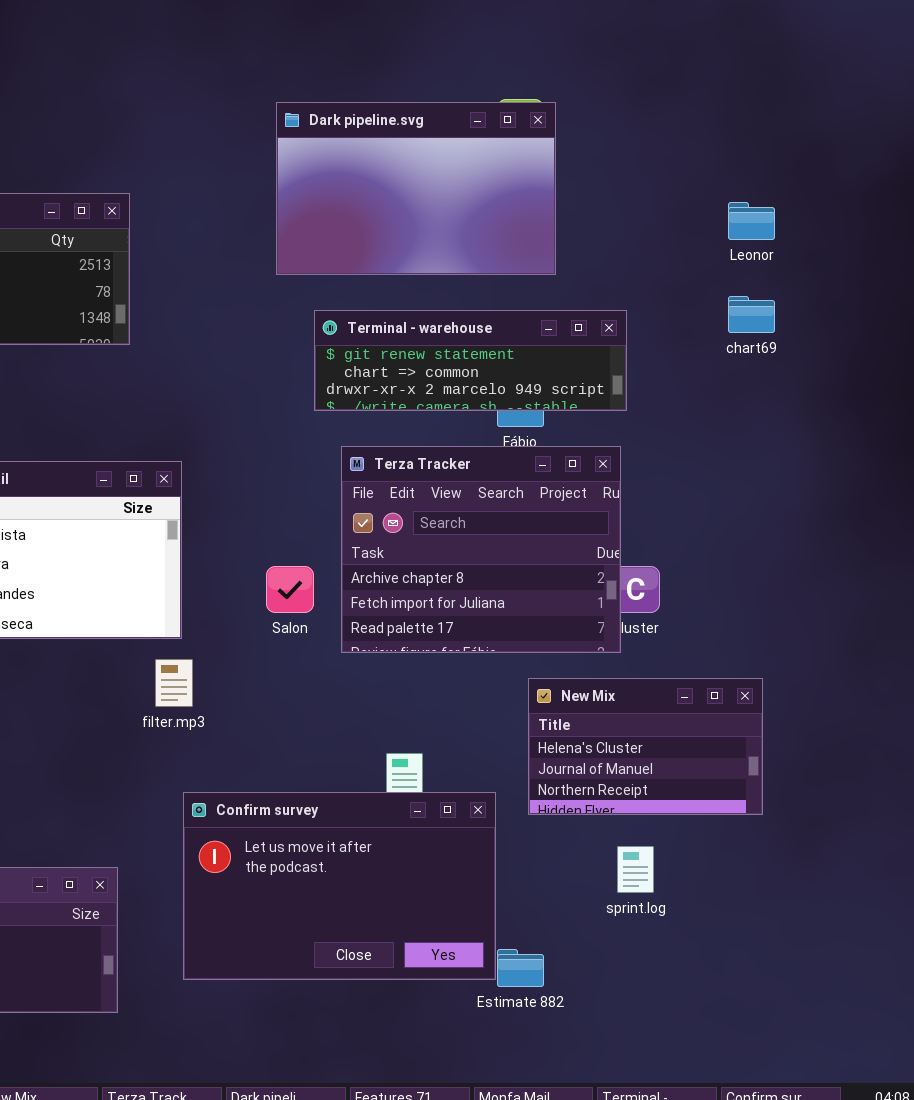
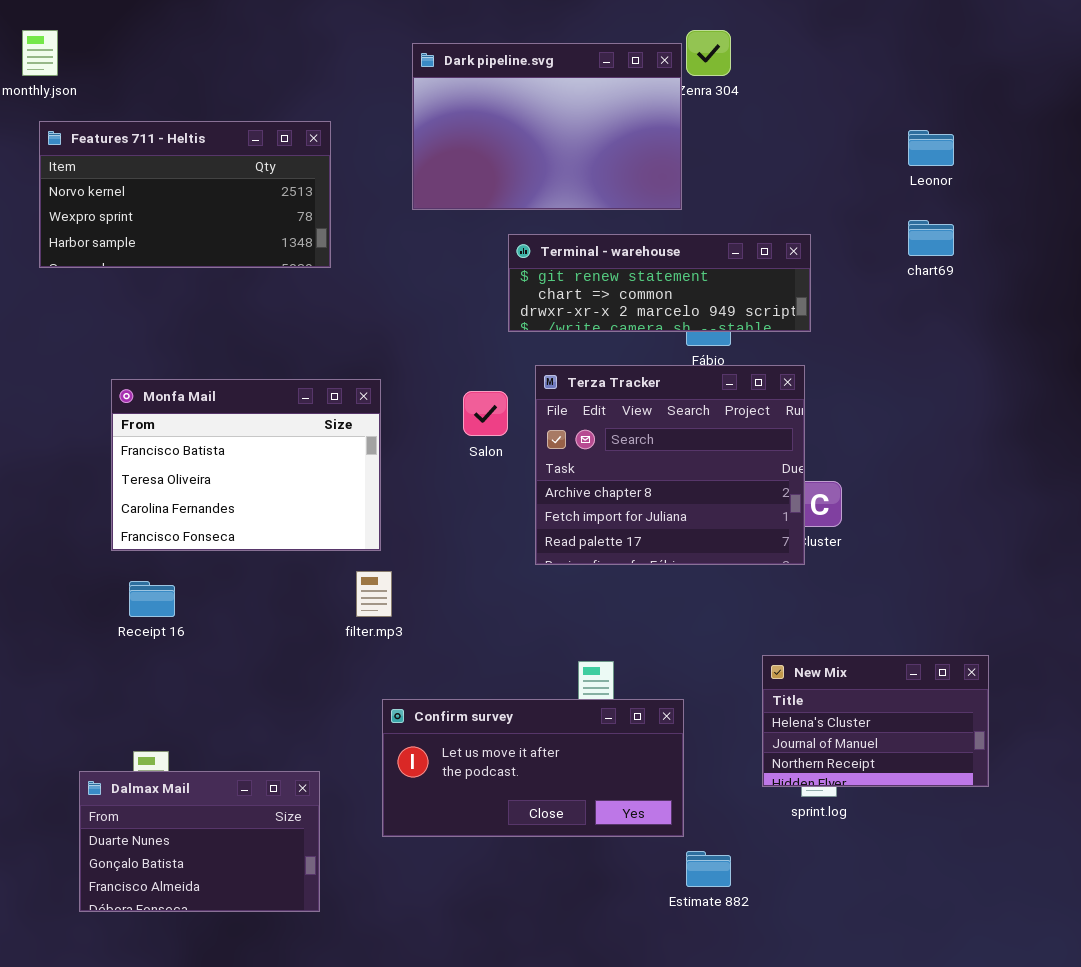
Dark pipeline.svg: [276,102,556,275] -> [412,43,682,210], moved
Salon: [266,566,314,613] -> [463,391,508,436], moved
New Mix: [528,678,763,815] -> [762,655,989,787], moved
Confirm survey: [183,792,496,980] -> [382,699,684,837], resized

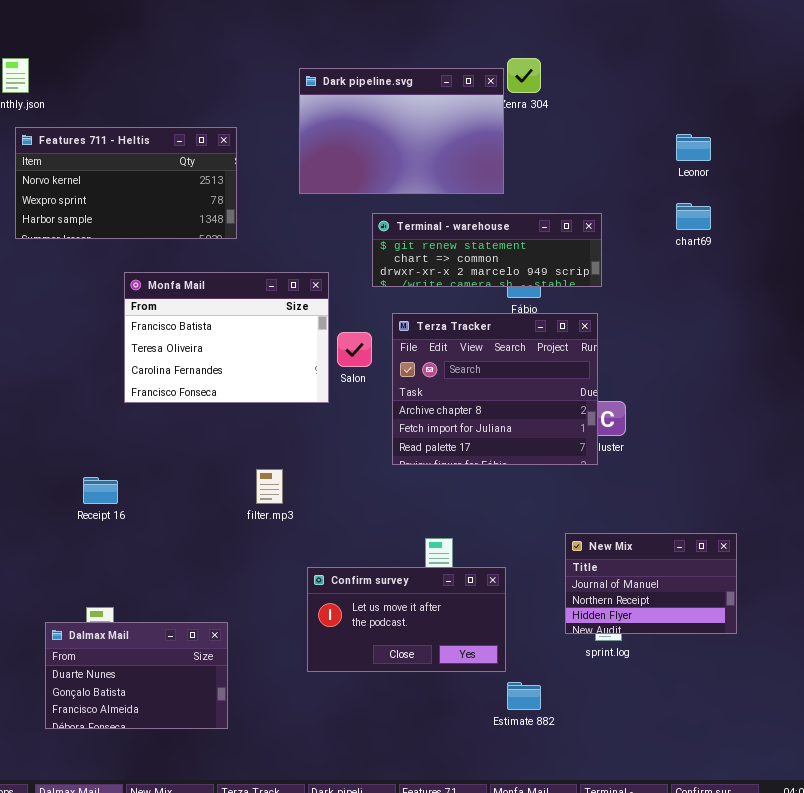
Monfa Mail: [111,379,381,551] -> [124,272,329,403], moved
New Mix: [762,655,989,787] -> [565,533,737,634], scrolled down 1 row
Confirm survey: [382,699,684,837] -> [307,567,506,672], resized

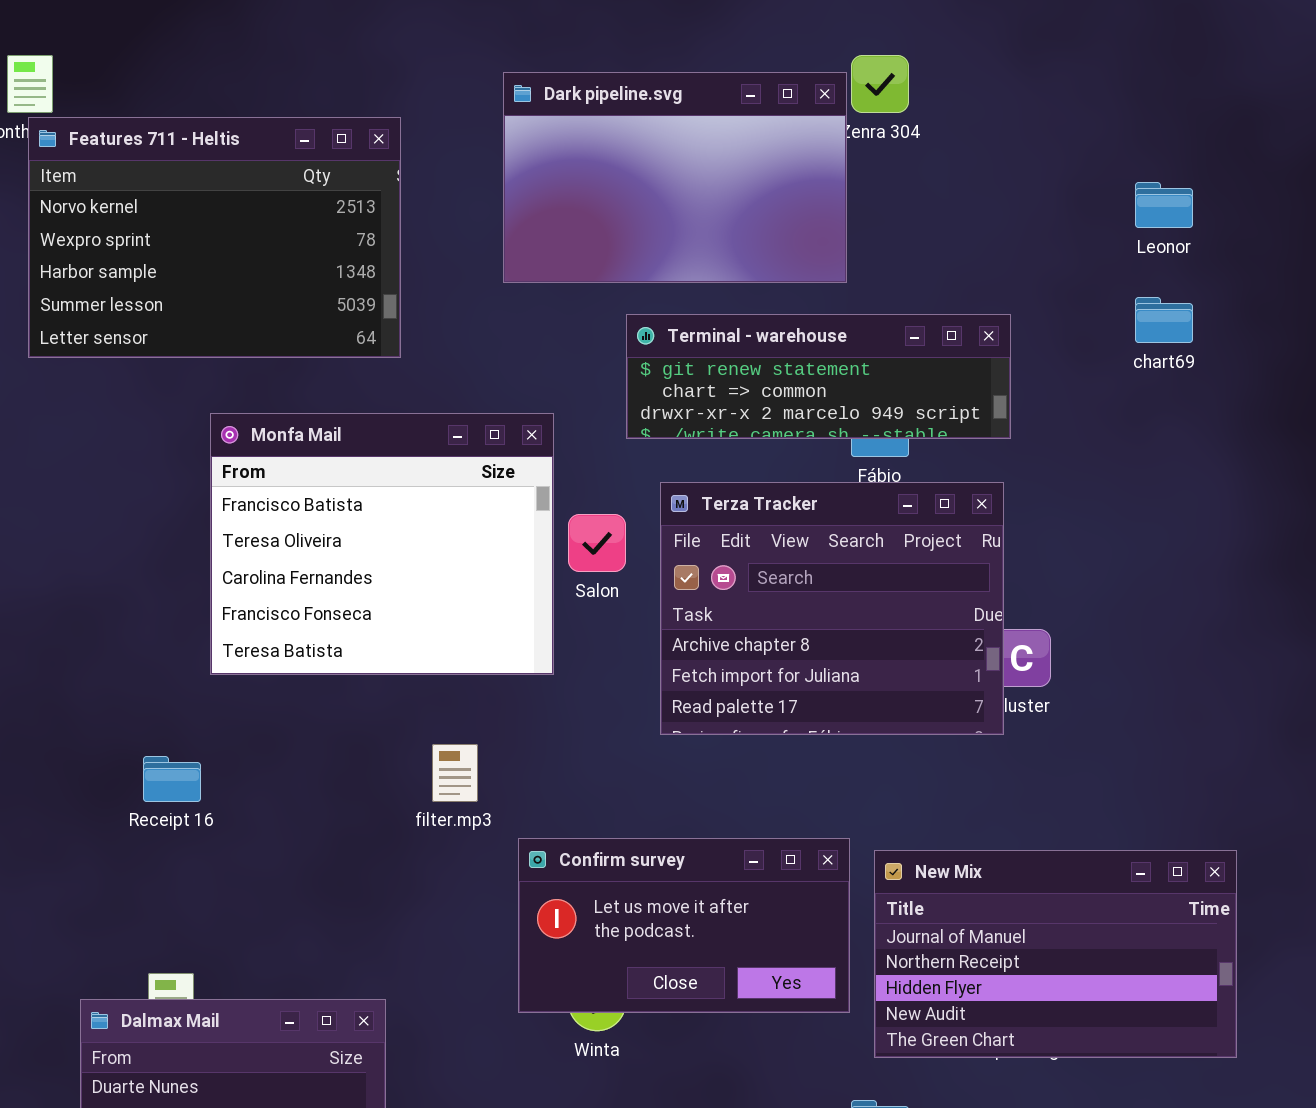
Features 711 - Heltis: [15,127,237,239] -> [28,117,401,358], resized
Monfa Mail: [124,272,329,403] -> [210,413,554,675], resized
New Mix: [565,533,737,634] -> [874,850,1237,1058], resized
Confirm survey: [307,567,506,672] -> [518,838,850,1013], moved

